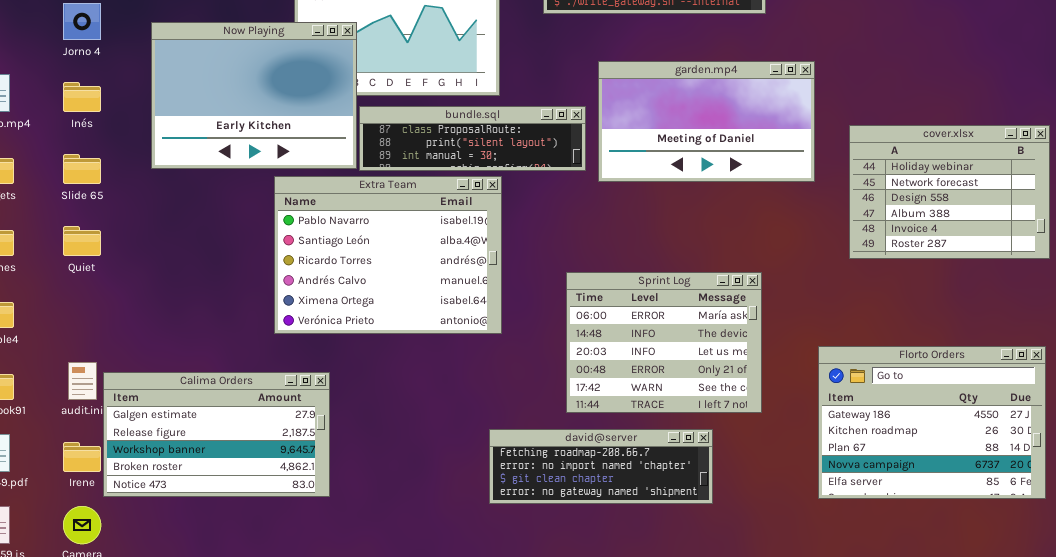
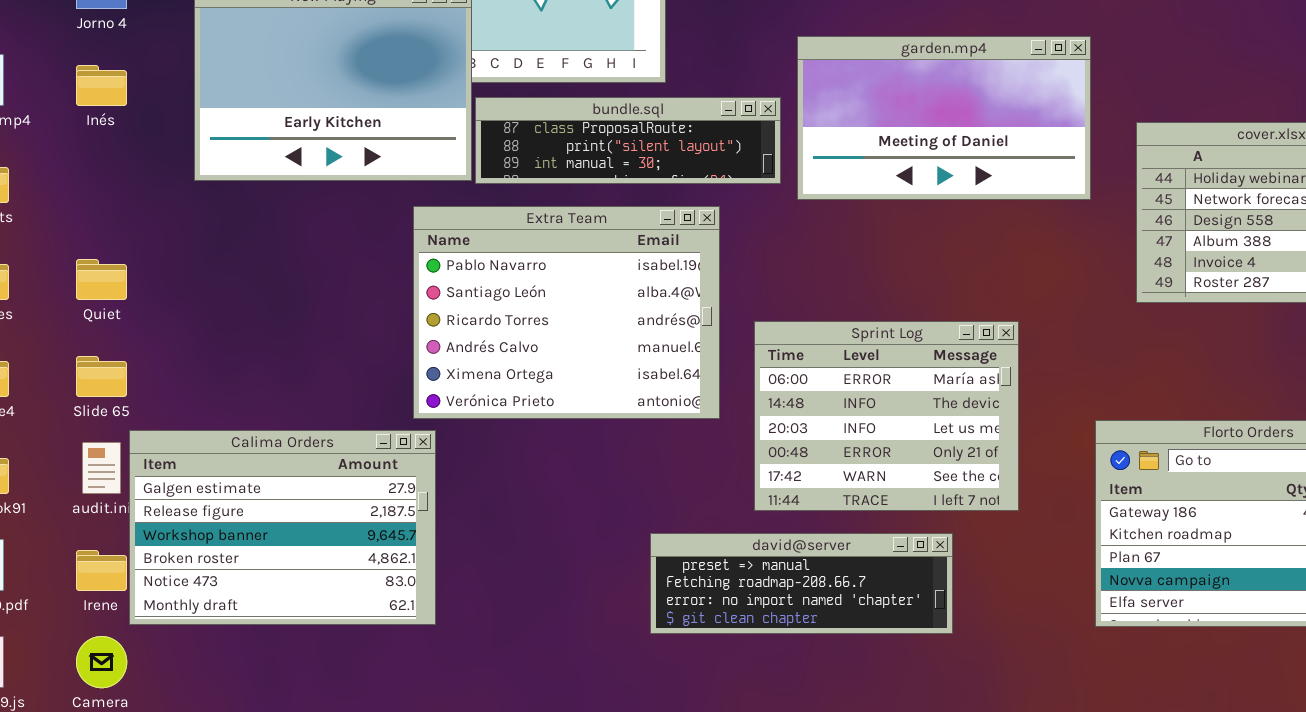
Slide 65: [63,154,101,184] -> [76,356,127,397], moved
Extra Team: [274,176,502,334] -> [413,206,720,419], moved
Calima Orders: [103,372,330,497] -> [129,430,436,625], resized
david@server: [489,429,713,504] -> [650,533,953,634], scrolled up 1 row

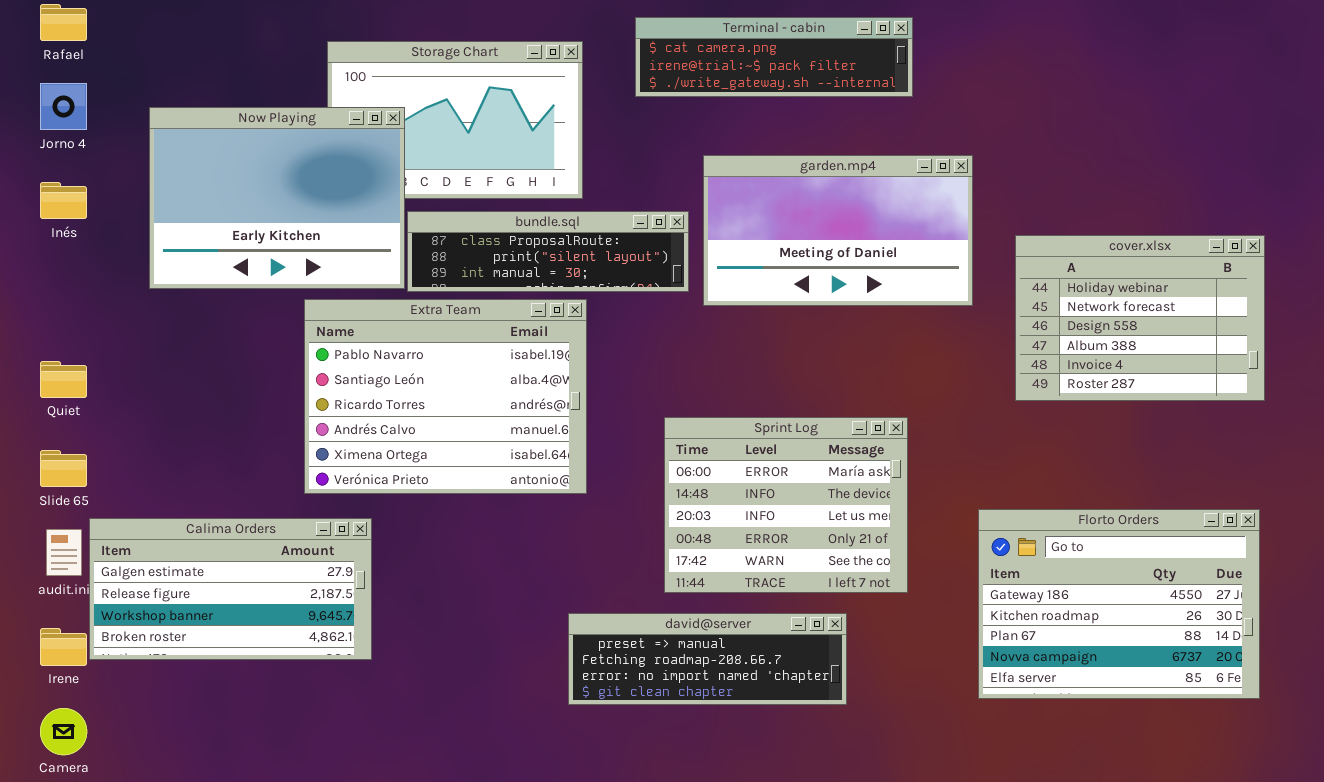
Extra Team: [413,206,720,419] -> [304,299,587,494], moved
Calima Orders: [129,430,436,625] -> [89,518,372,660], resized

